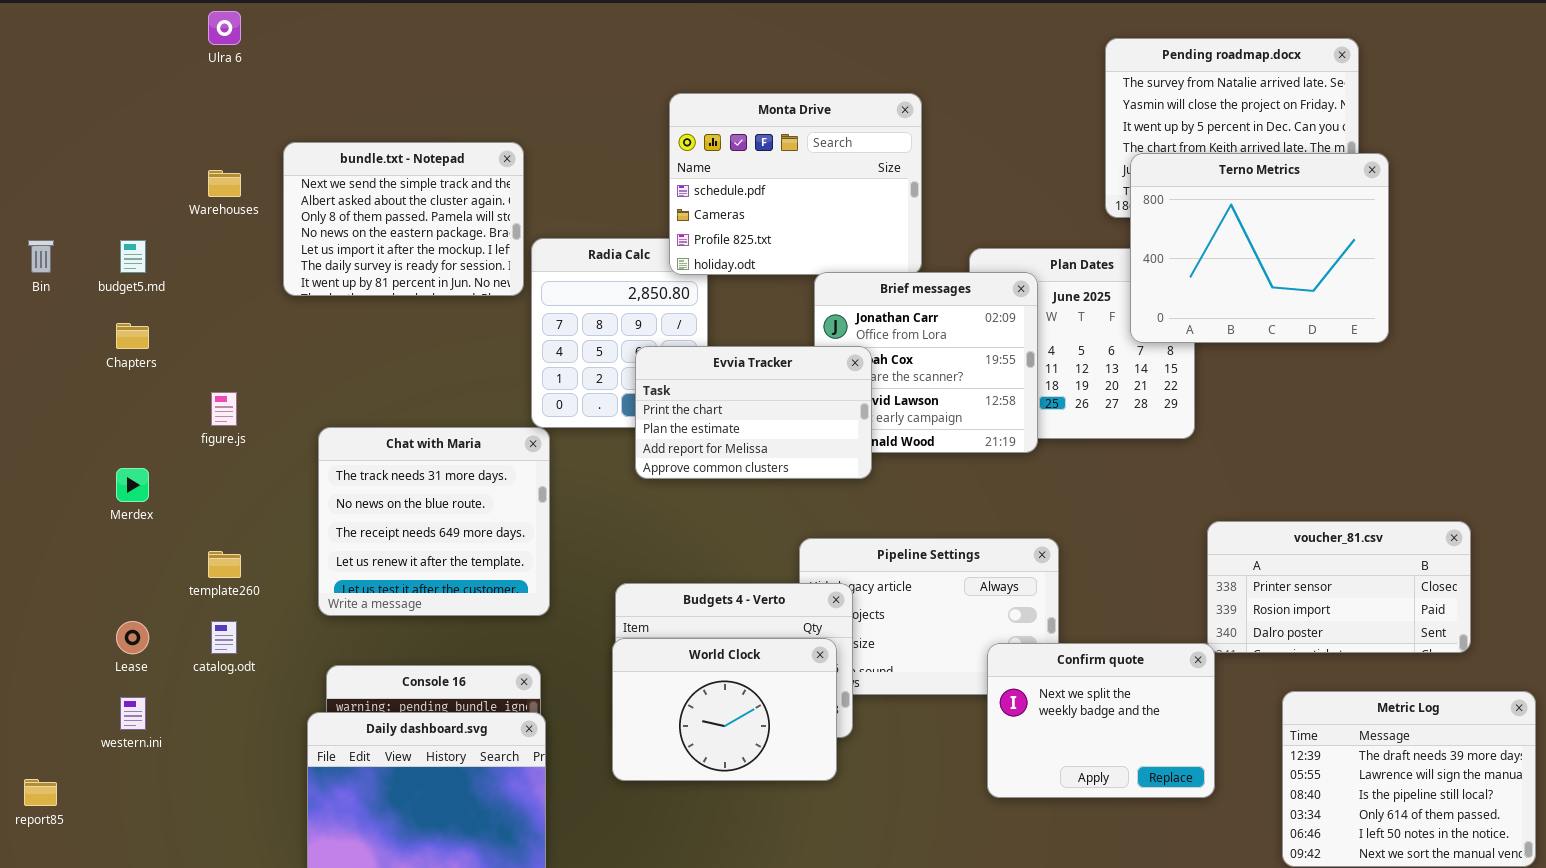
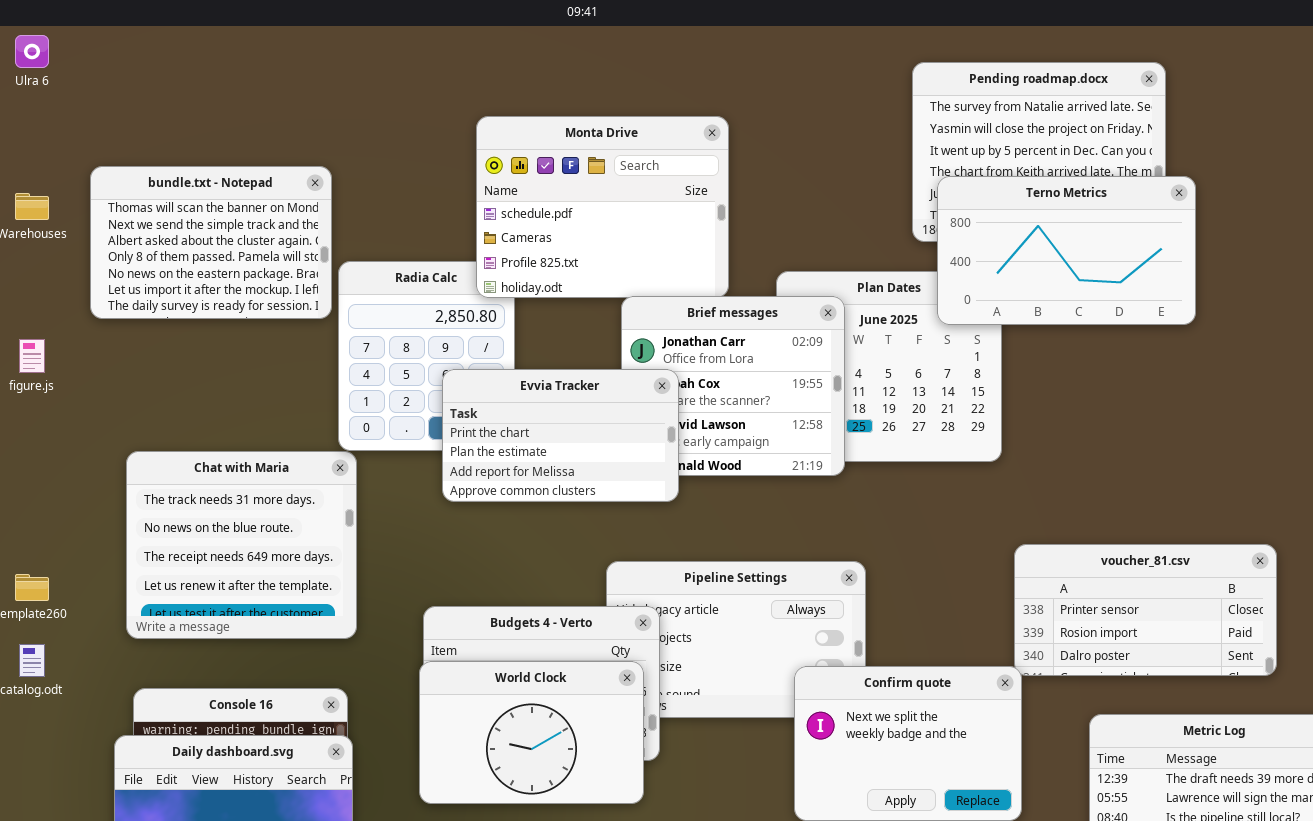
bundle.txt - Notepad: [283,142,524,296] -> [90,166,332,319], scrolled up 1 row
Terno Metrics: [1130,153,1389,343] -> [937,176,1196,325], resized
figure.js: [211,392,237,426] -> [19,339,45,373], moved

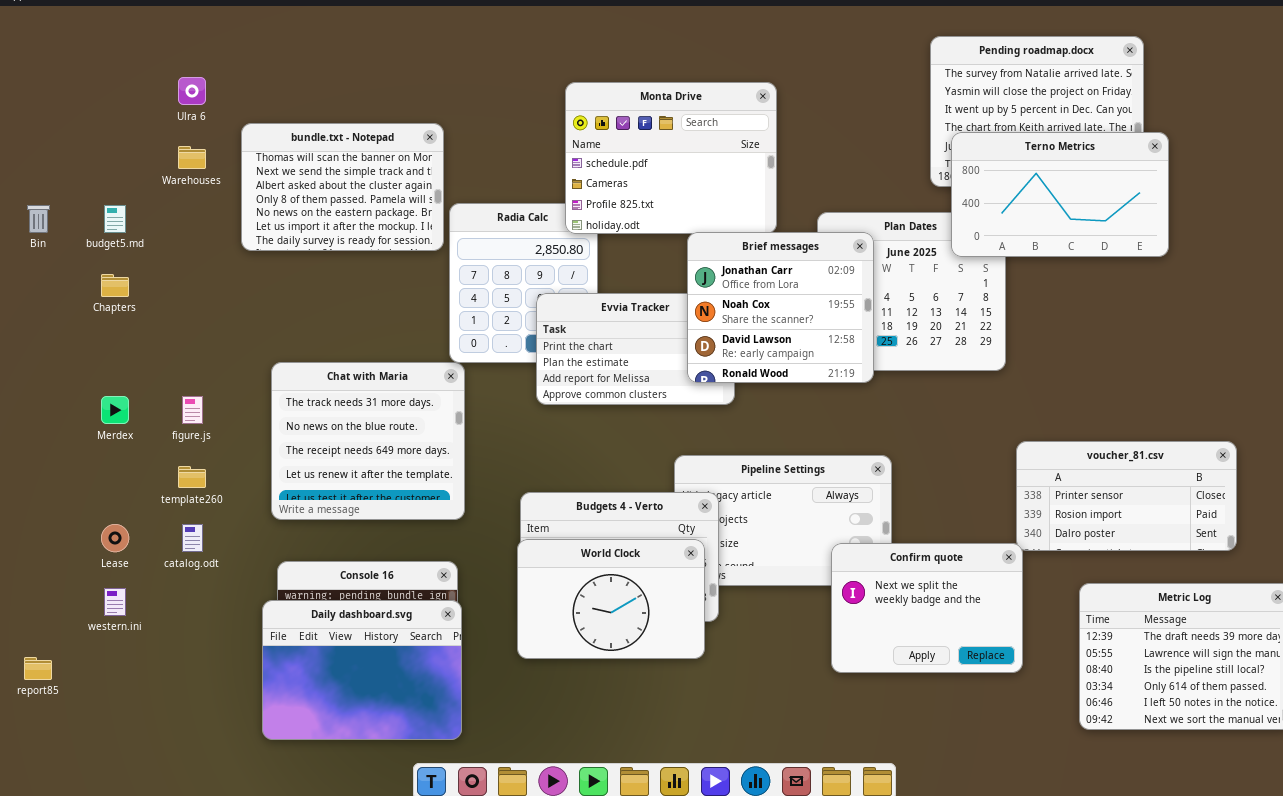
Ulra 6: [15,35,49,68] -> [178,77,206,105], moved
Brief messages: [621,296,845,476] -> [687,232,874,383], raised
figure.js: [19,339,45,373] -> [182,396,203,424], moved

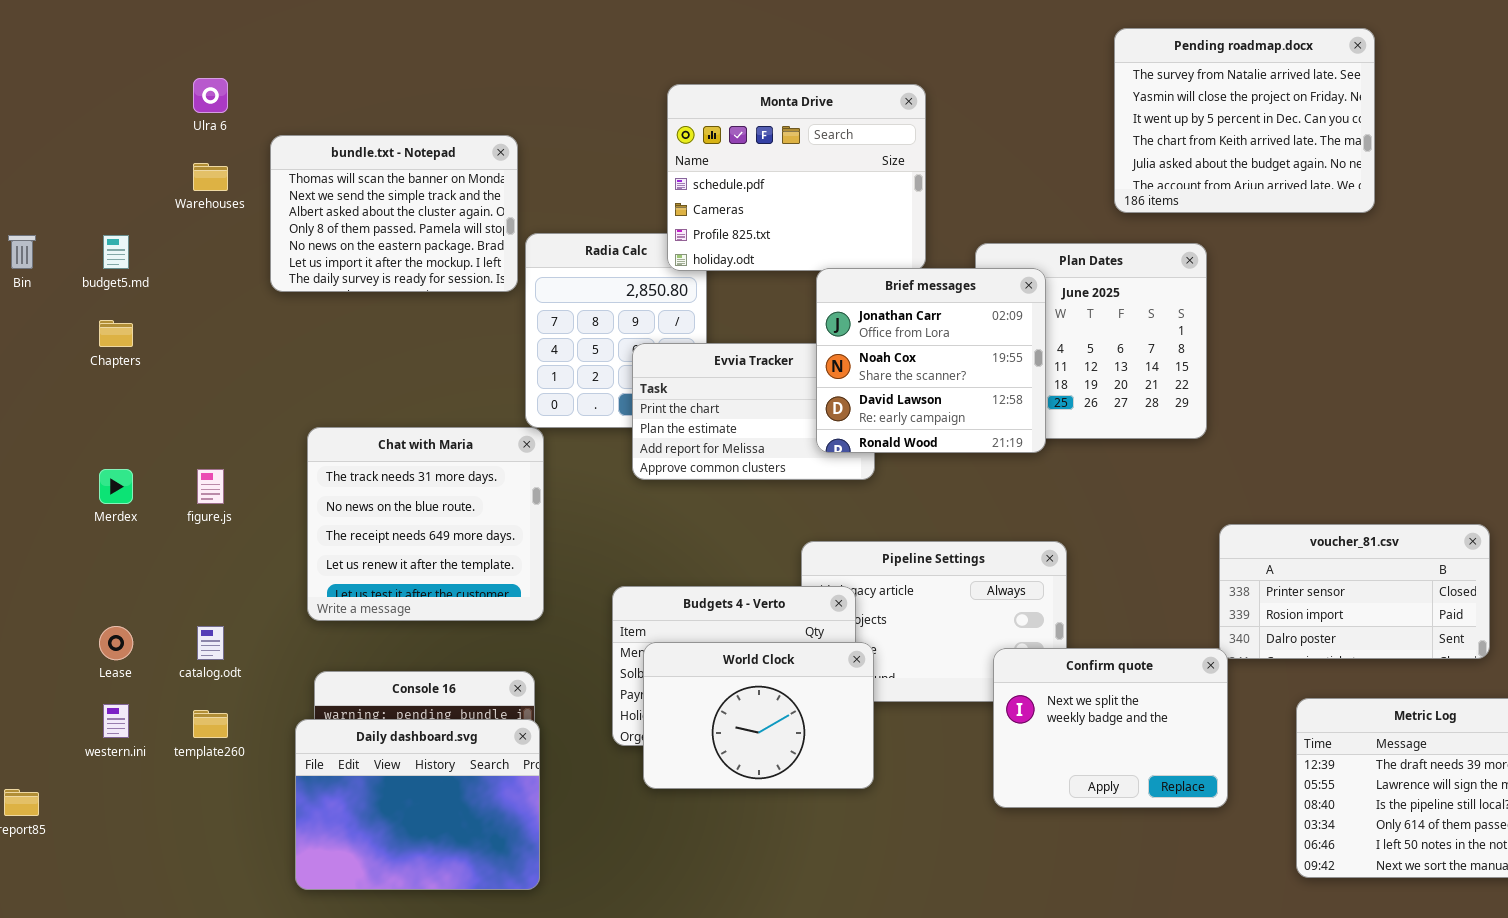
Terno Metrics: [951,132,1169,257] -> none, closed
template260: [178,466,206,488] -> [193,710,228,738], moved
World Clock: [517,539,705,659] -> [643,642,874,789], moved

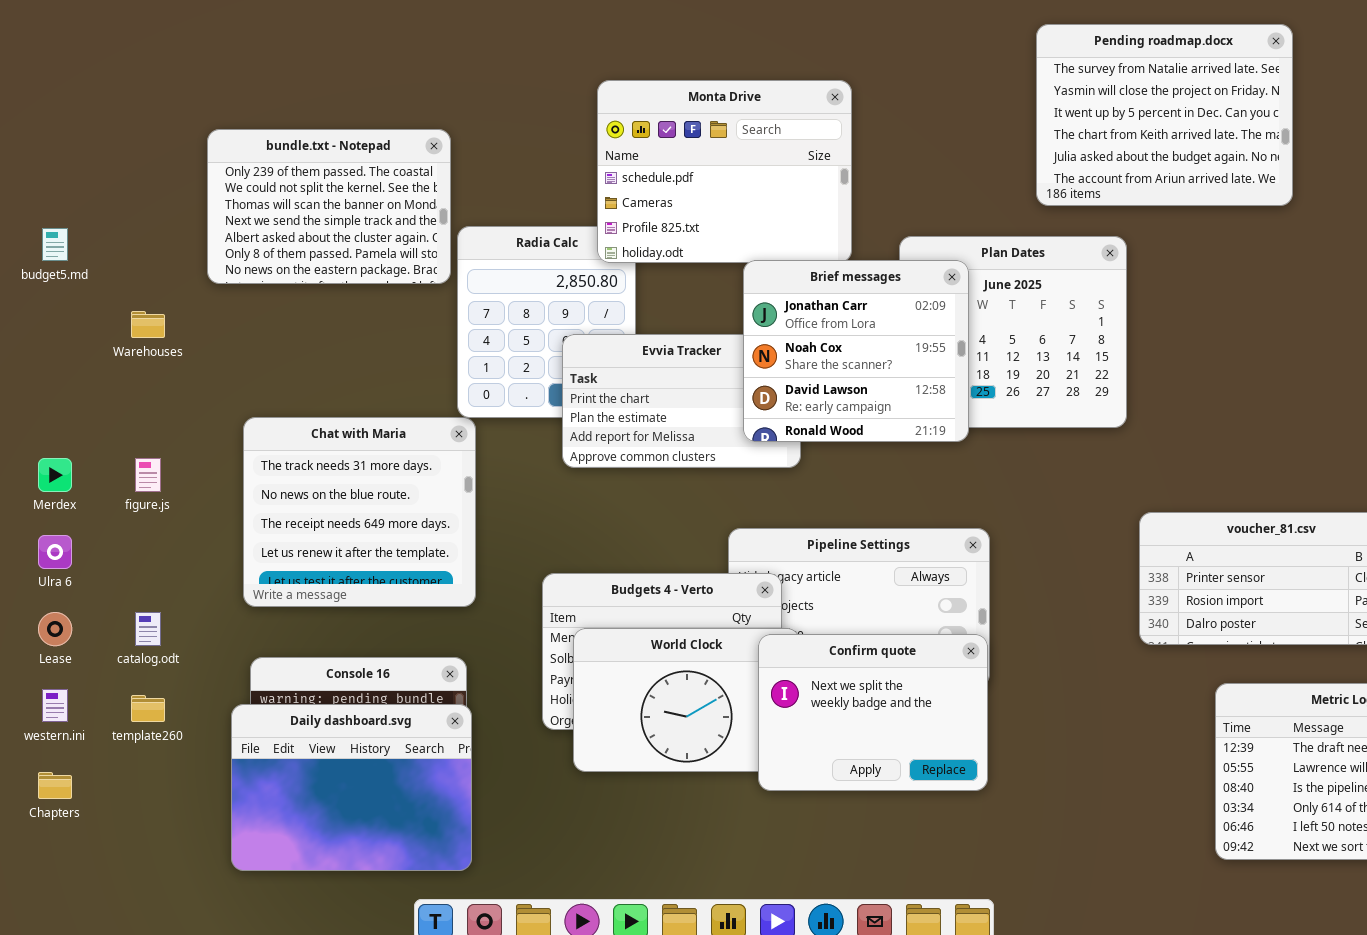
Ulra 6: [193,78,228,113] -> [38,535,72,569], moved
bundle.txt - Notepad: [270,135,518,292] -> [207,129,451,284], scrolled up 2 rows
Warehouses: [193,163,228,191] -> [131,311,165,338], moved
Chapters: [99,320,133,347] -> [38,772,72,799], moved
Confirm quote: [993,648,1228,808] -> [758,634,988,791], moved

